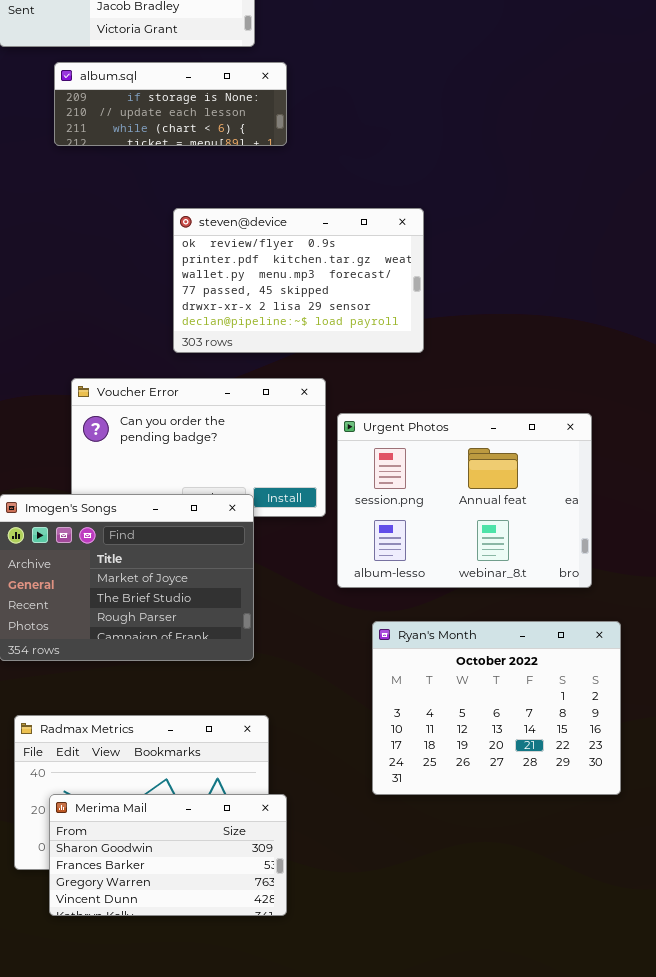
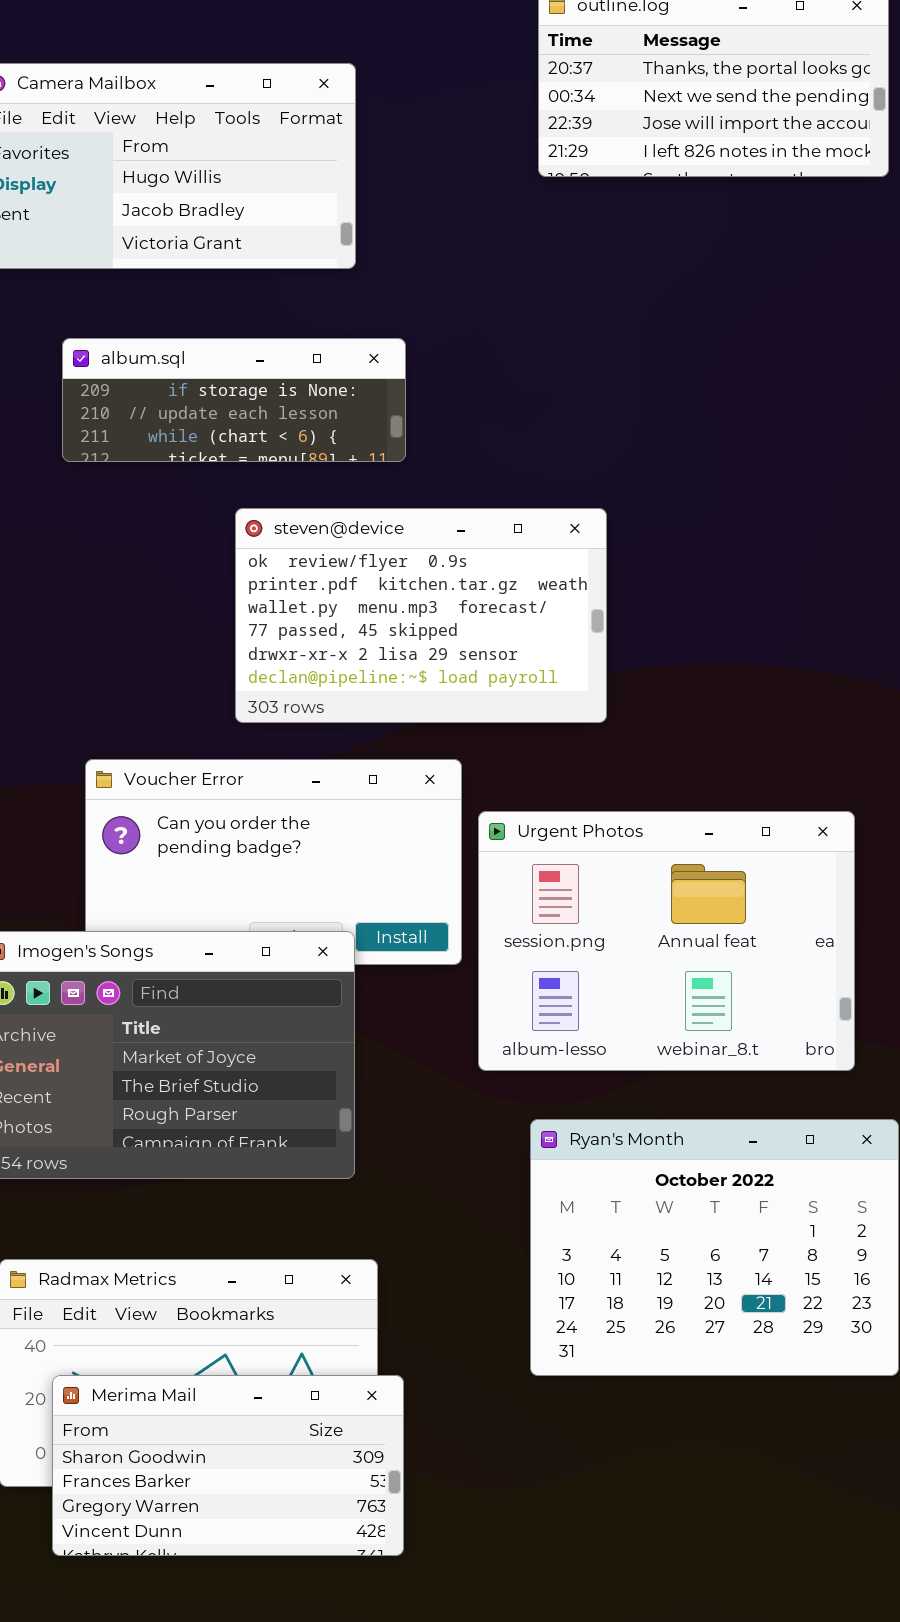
album.sql: [54,62,287,146] -> [62,338,406,462], moved

